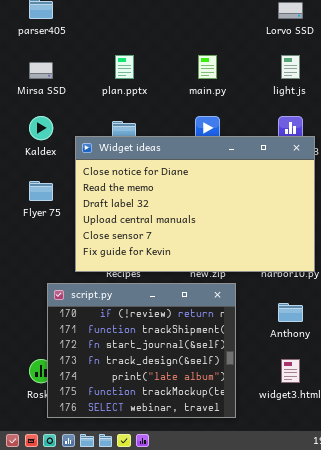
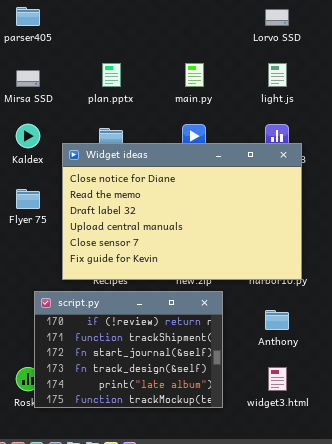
script.py: [47,283,236,418] -> [34,291,223,408], resized

